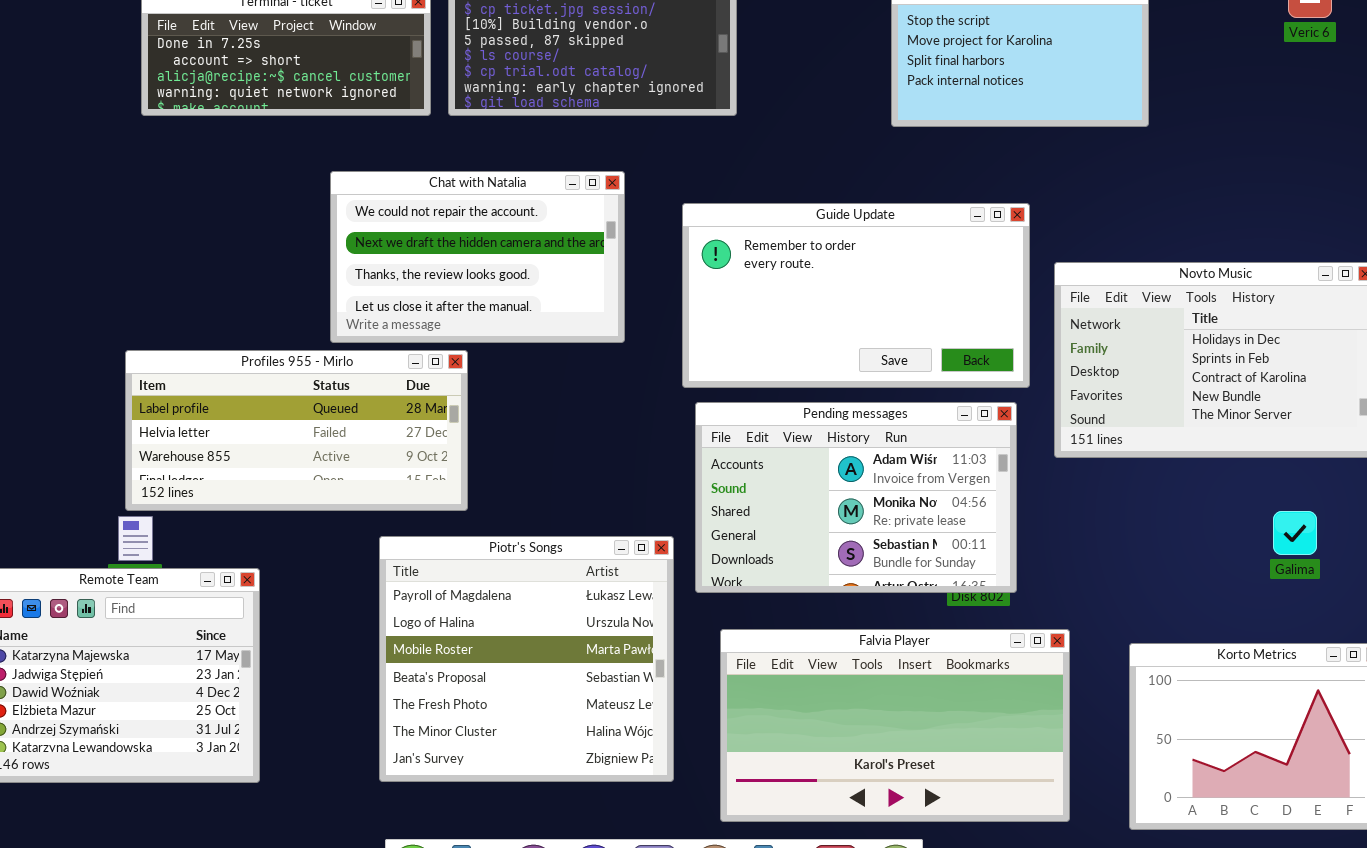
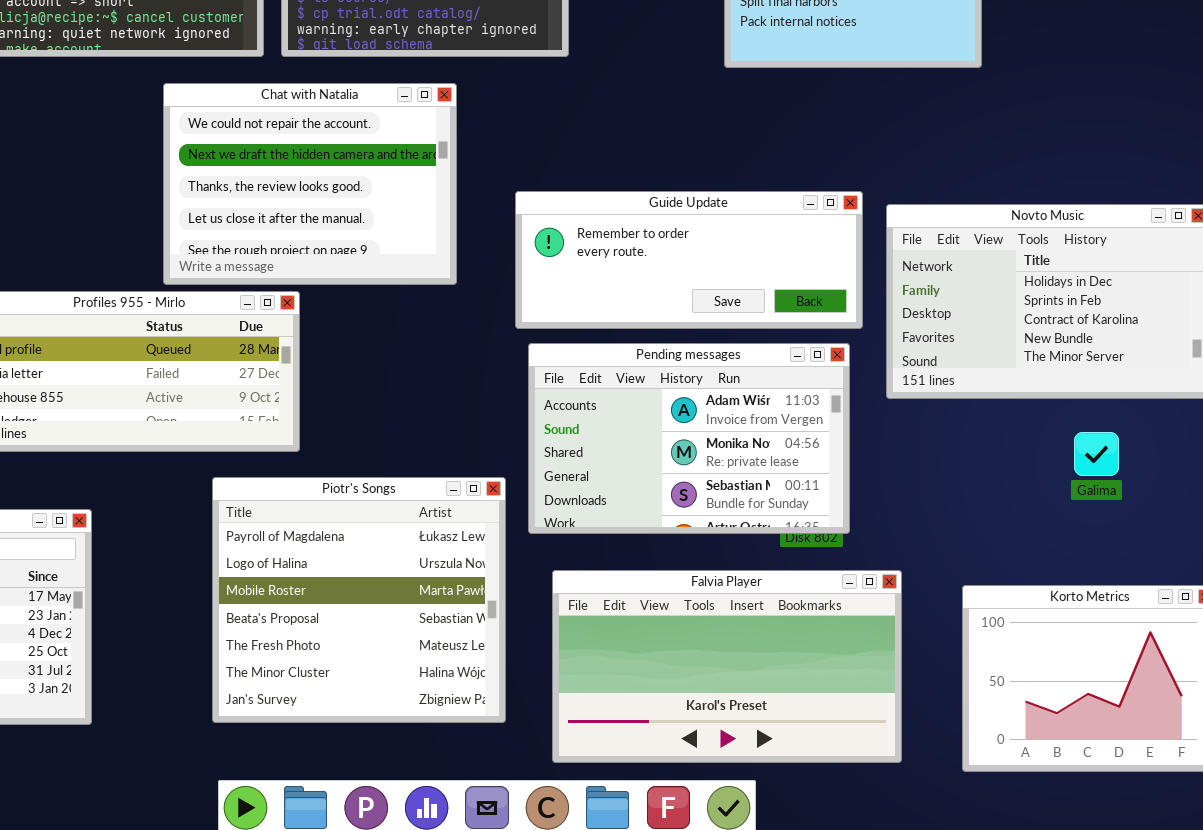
Chat with Natalia: [330,171,625,343] -> [163,83,457,285], resized
Guide Update: [682,203,1030,388] -> [515,191,863,329], resized
Galima: [1273,511,1317,555] -> [1074,432,1119,476], moved

